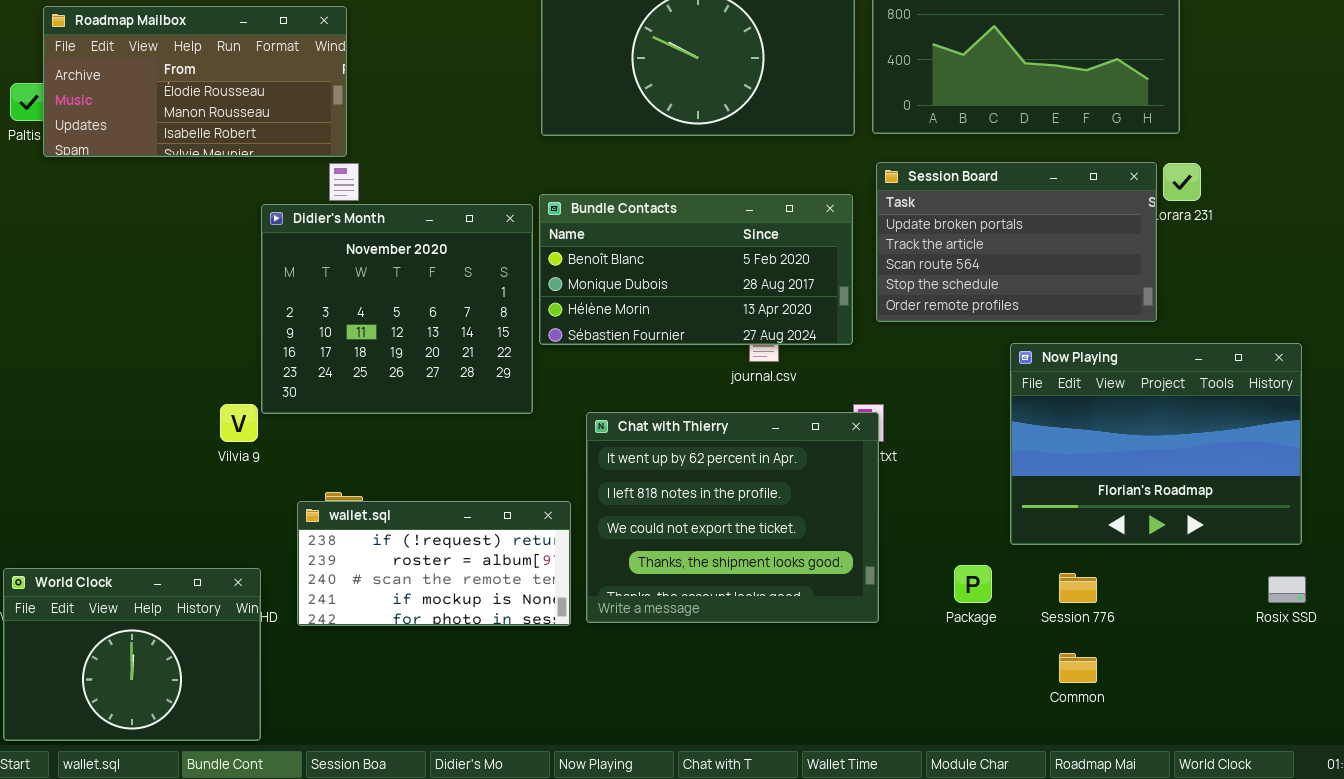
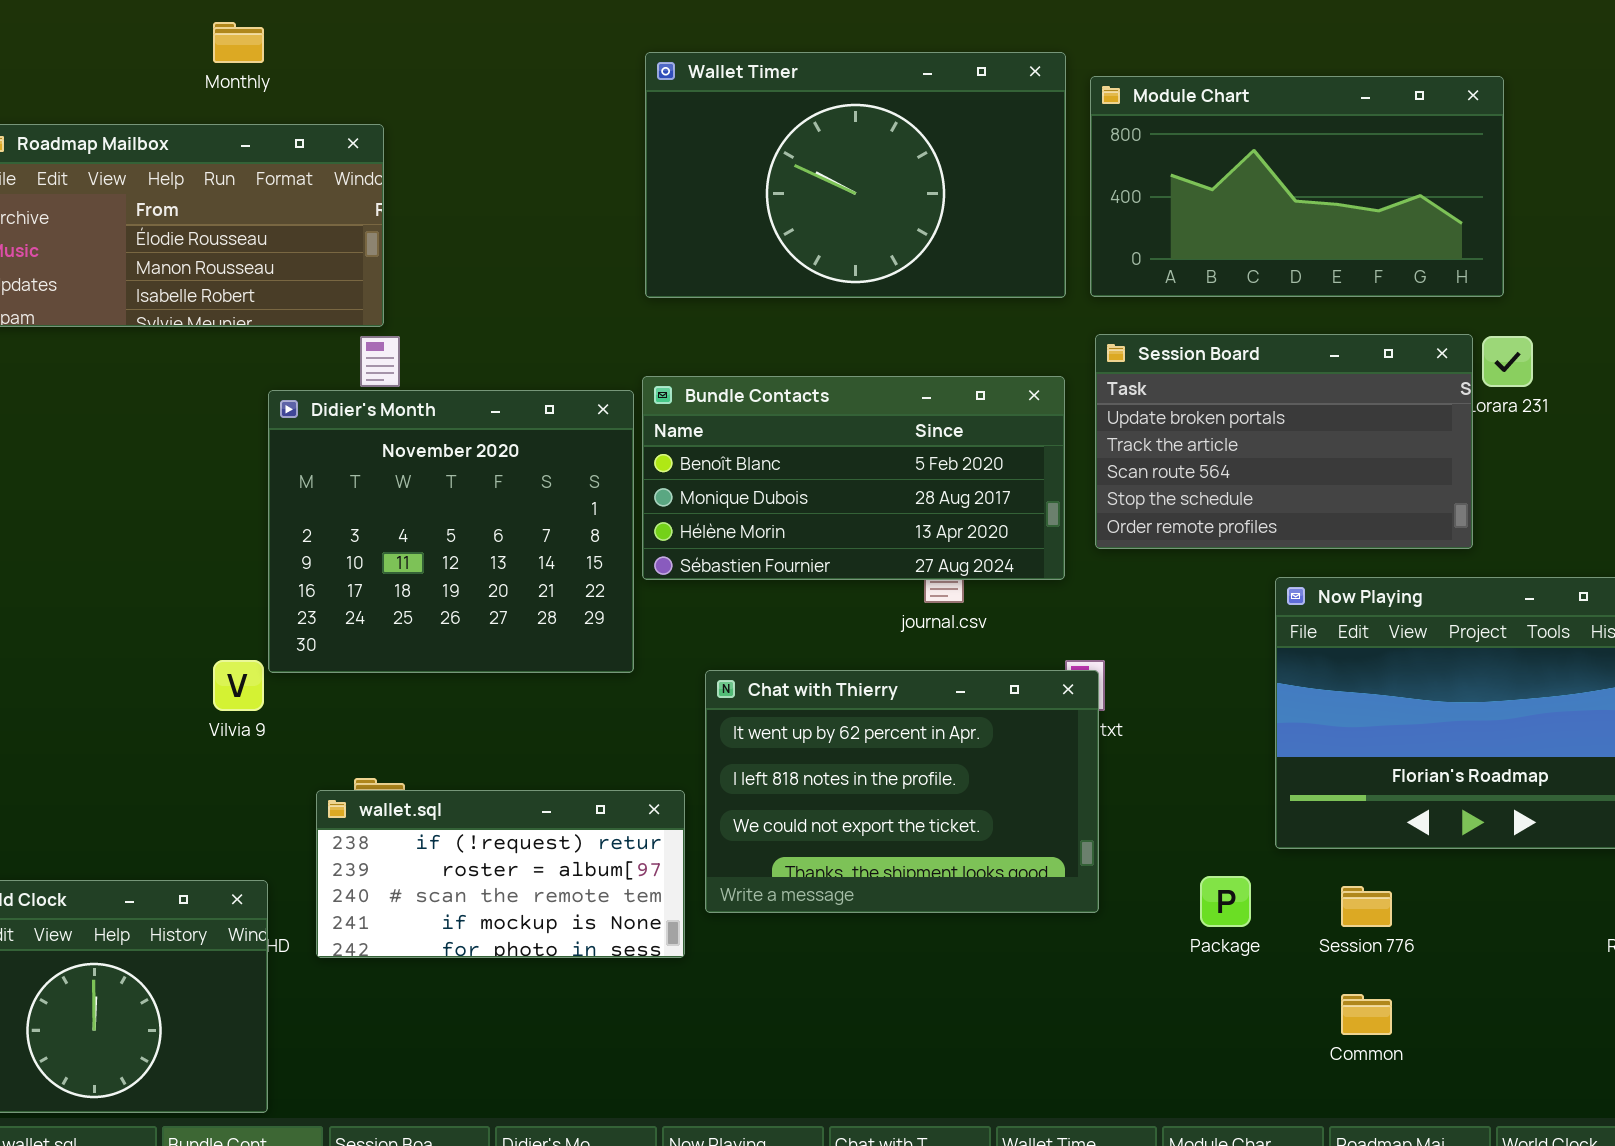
Chat with Thierry: [586,412,879,623] -> [705,670,1099,913], resized

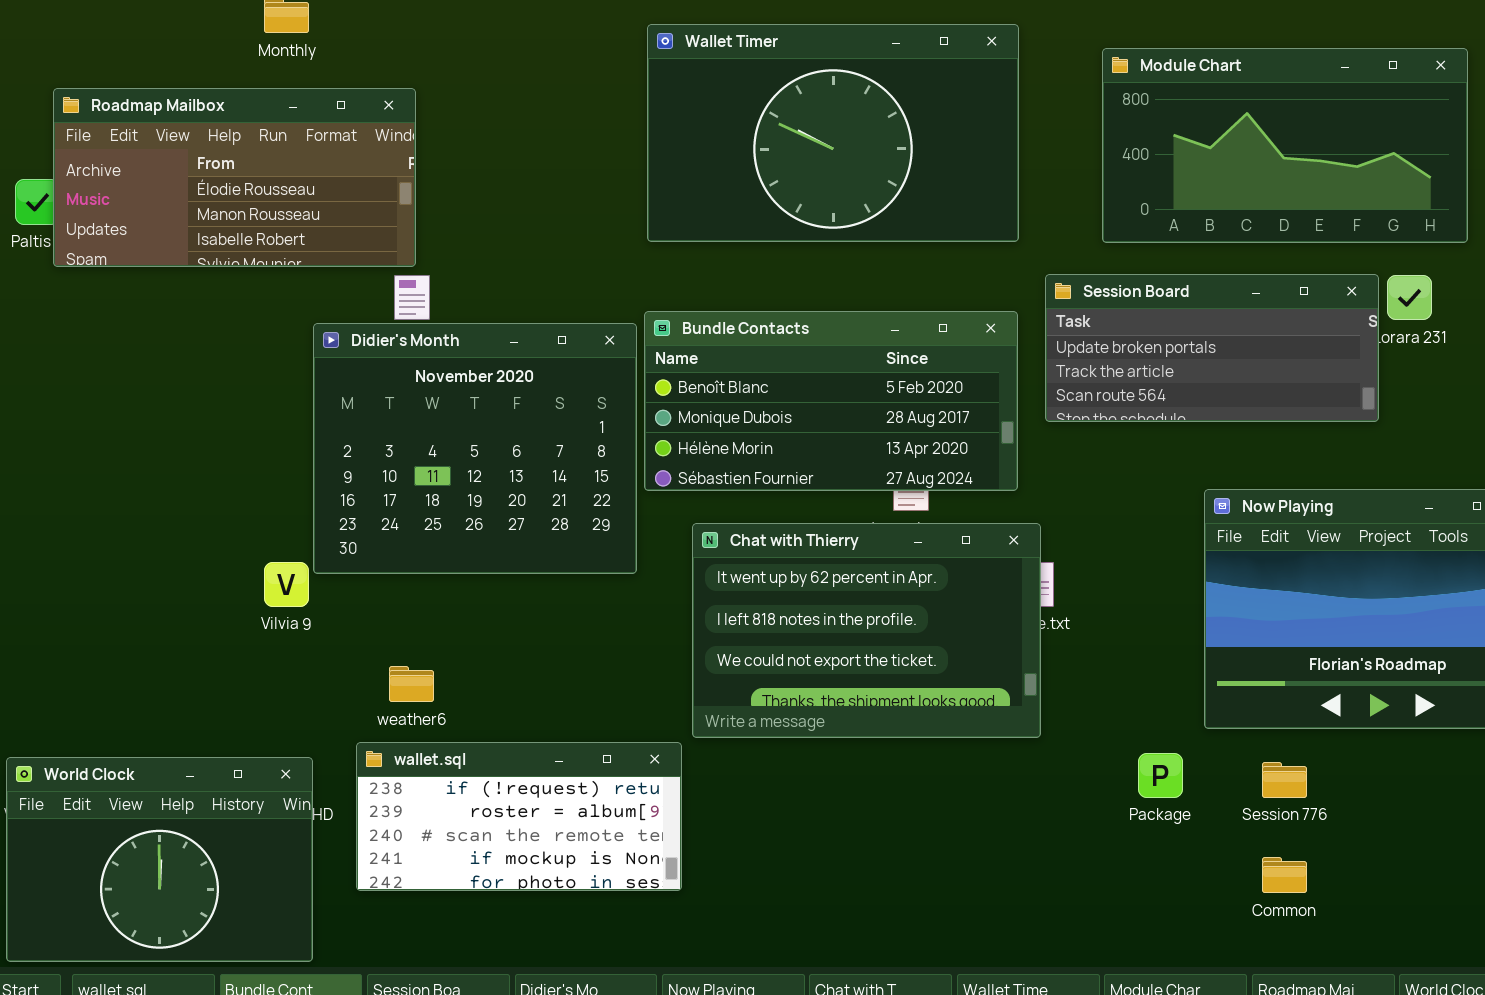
Module Chart: [1090,76,1504,297] -> [1102,48,1468,243], moved
Session Board: [1095,334,1473,549] -> [1045,274,1379,422], resized
Chat with Thierry: [705,670,1099,913] -> [692,523,1041,738], moved
wallet.sql: [316,790,685,958] -> [356,742,682,891], moved

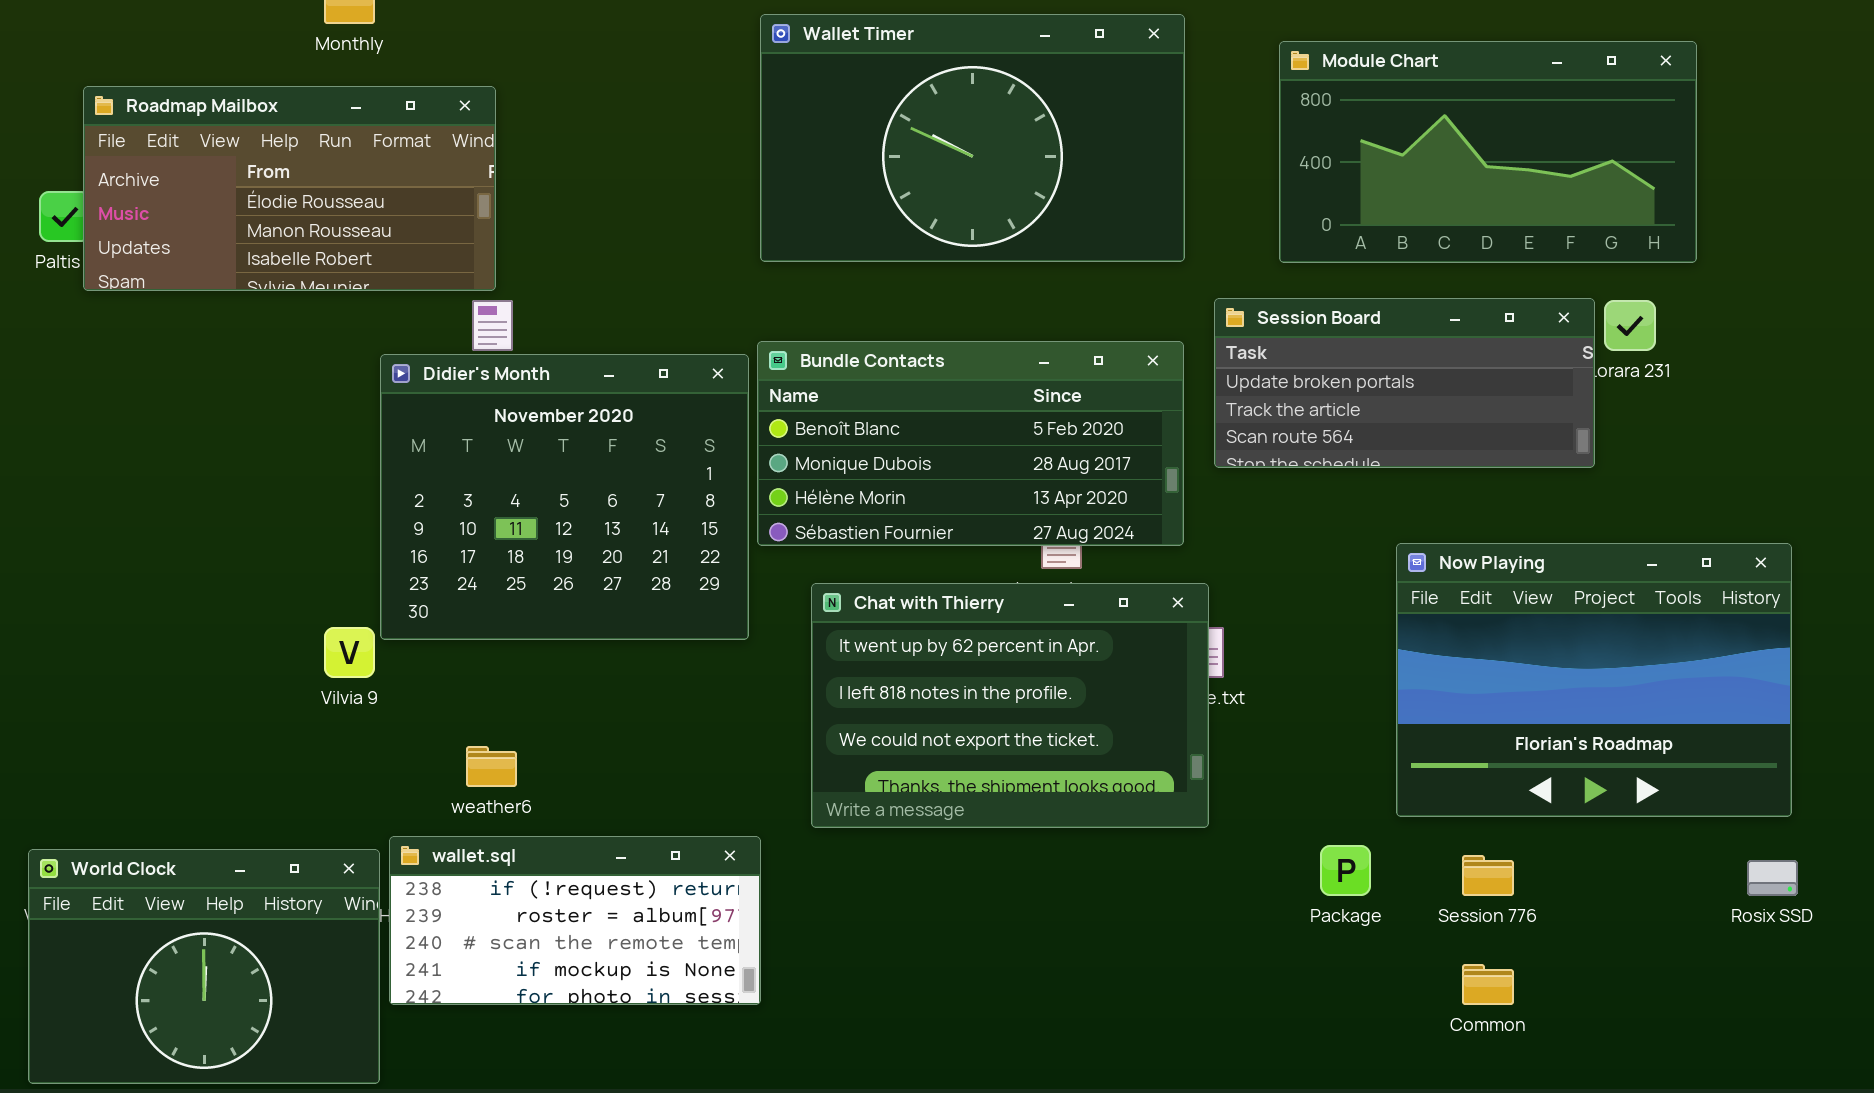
wallet.sql: [356,742,682,891] -> [389,836,761,1005], moved

